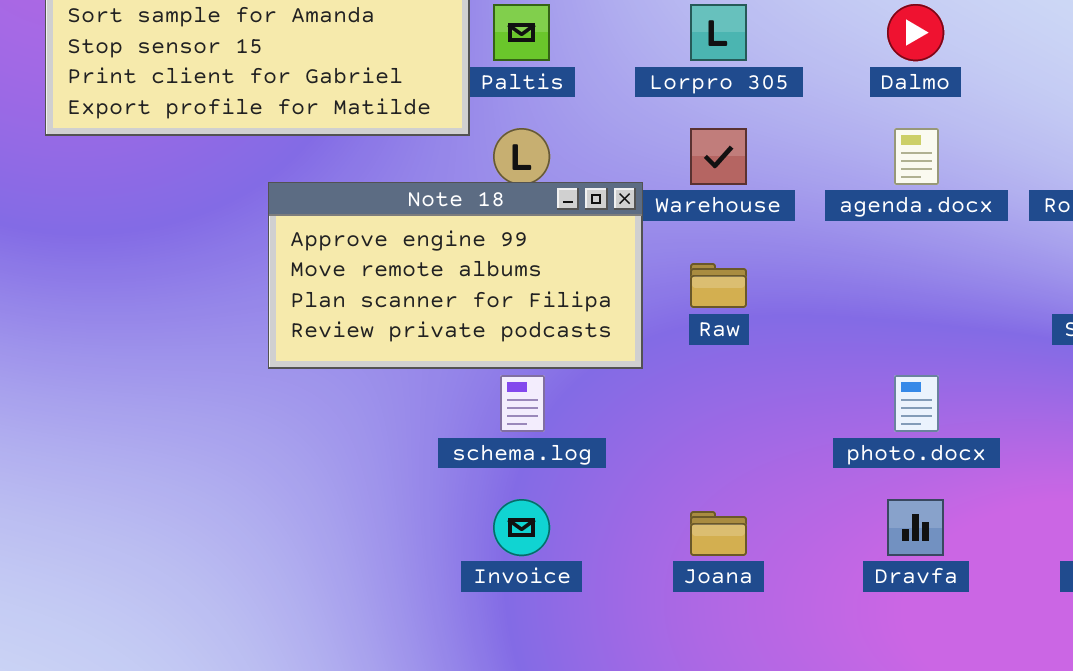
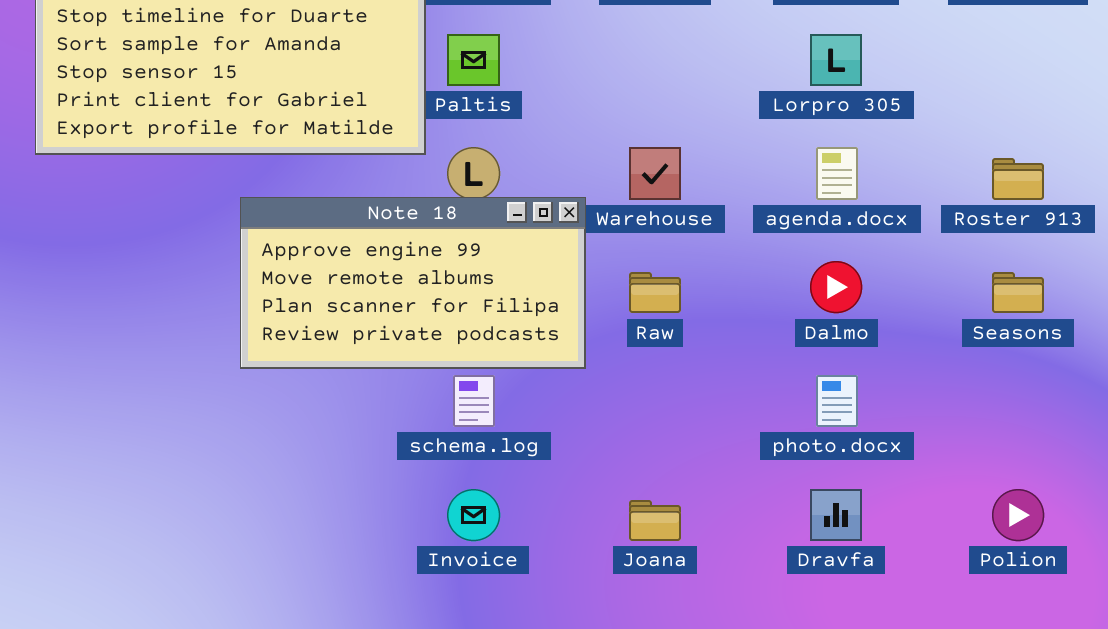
Lorpro 305: [690,4,747,61] -> [810,34,862,86], moved
Dalmo: [887,4,944,61] -> [810,261,862,313], moved

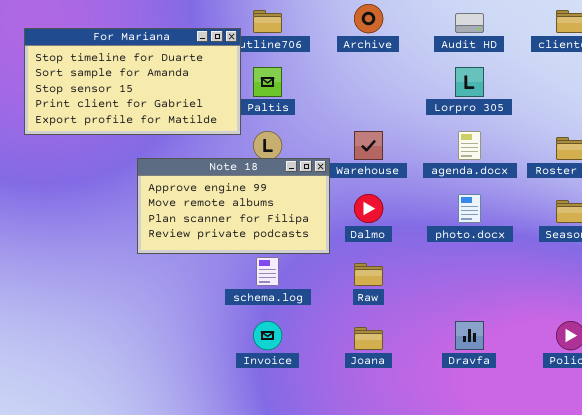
Dalmo: [810,261,862,313] -> [354,194,383,223], moved
Raw: [629,272,681,313] -> [354,263,383,286], moved
photo.docx: [816,375,858,427] -> [458,194,481,223], moved

